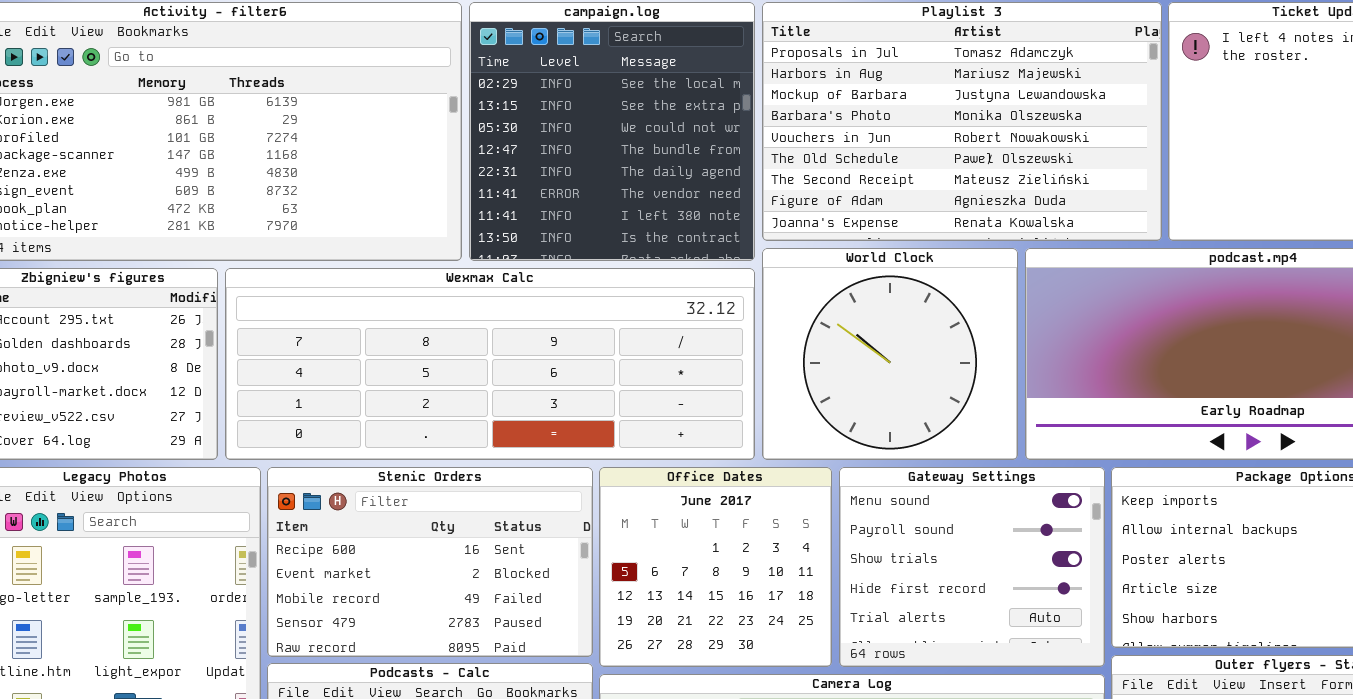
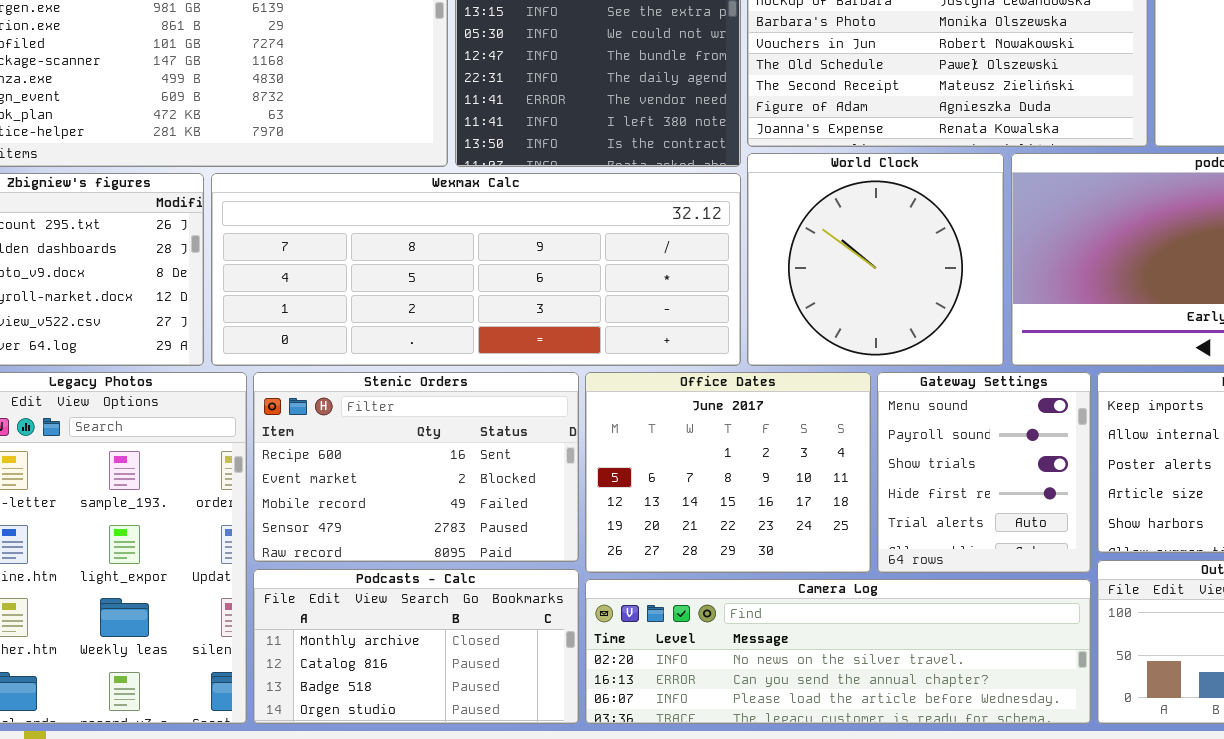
Office Dates: [599,467,832,667] -> [585,372,871,573], resized
Gateway Settings: [839,467,1105,667] -> [877,372,1091,573], resized

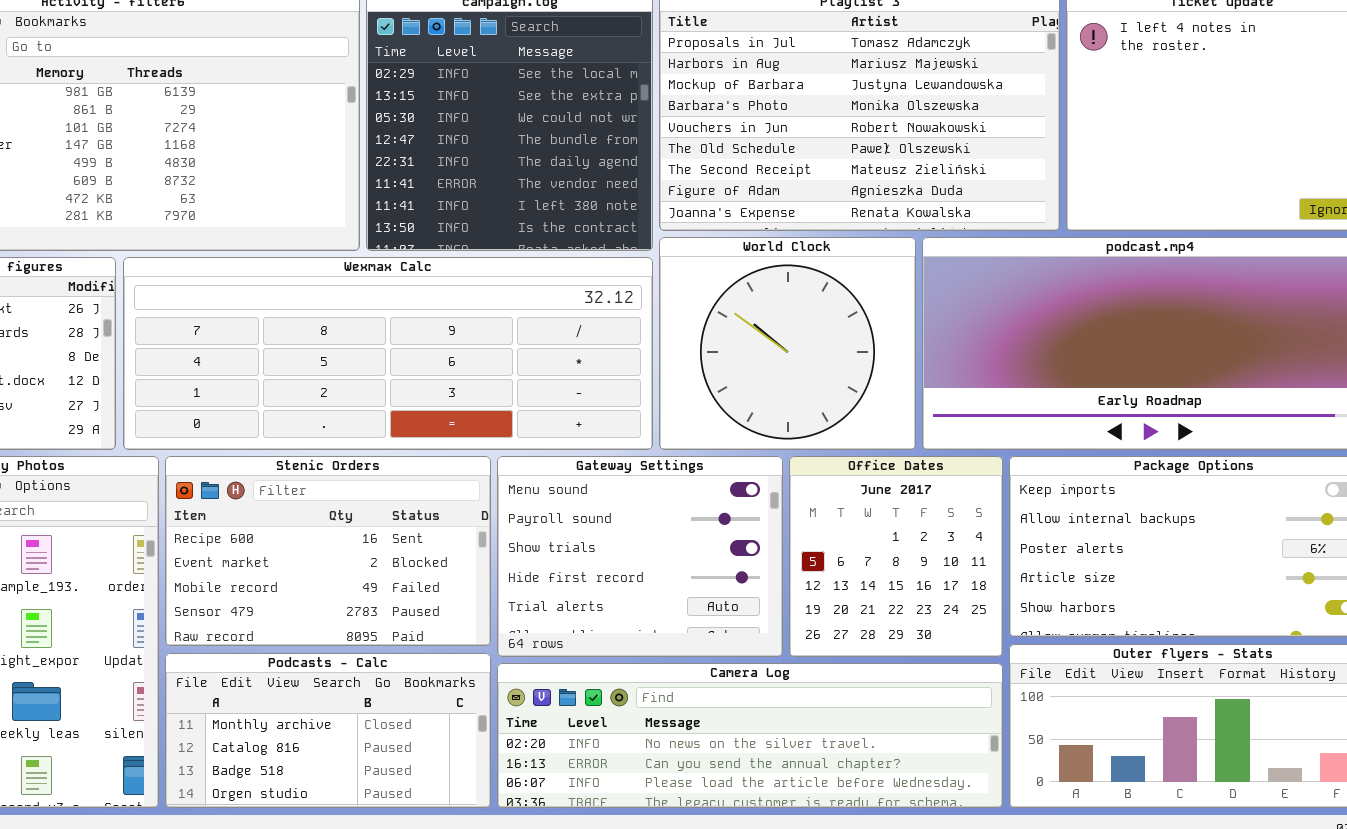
Office Dates: [585,372,871,573] -> [789,456,1003,657], moved, resized
Gateway Settings: [877,372,1091,573] -> [497,456,783,657], moved, resized

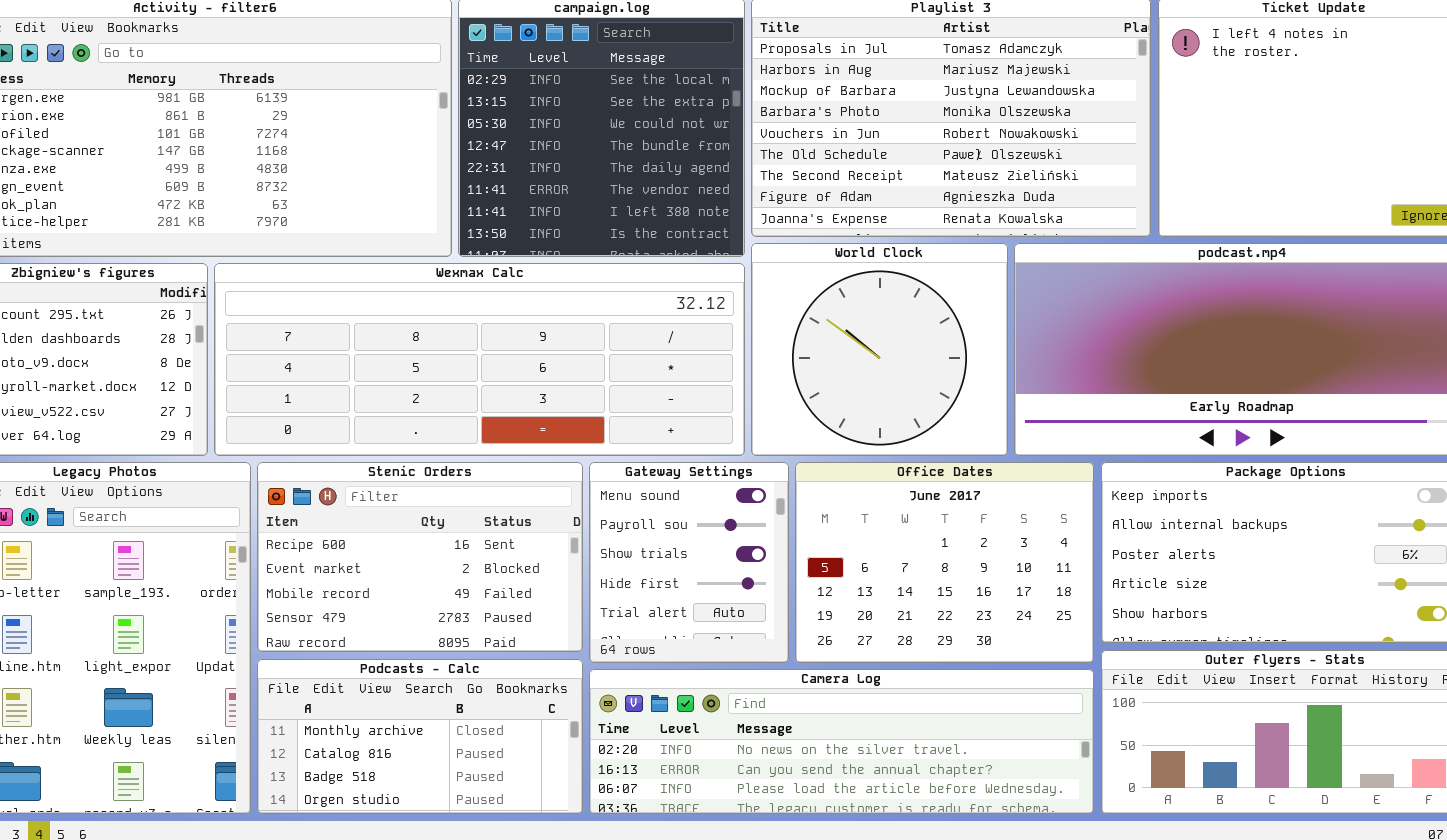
Gateway Settings: [497,456,783,657] -> [589,462,789,663], resized
Office Dates: [789,456,1003,657] -> [795,462,1094,663], resized

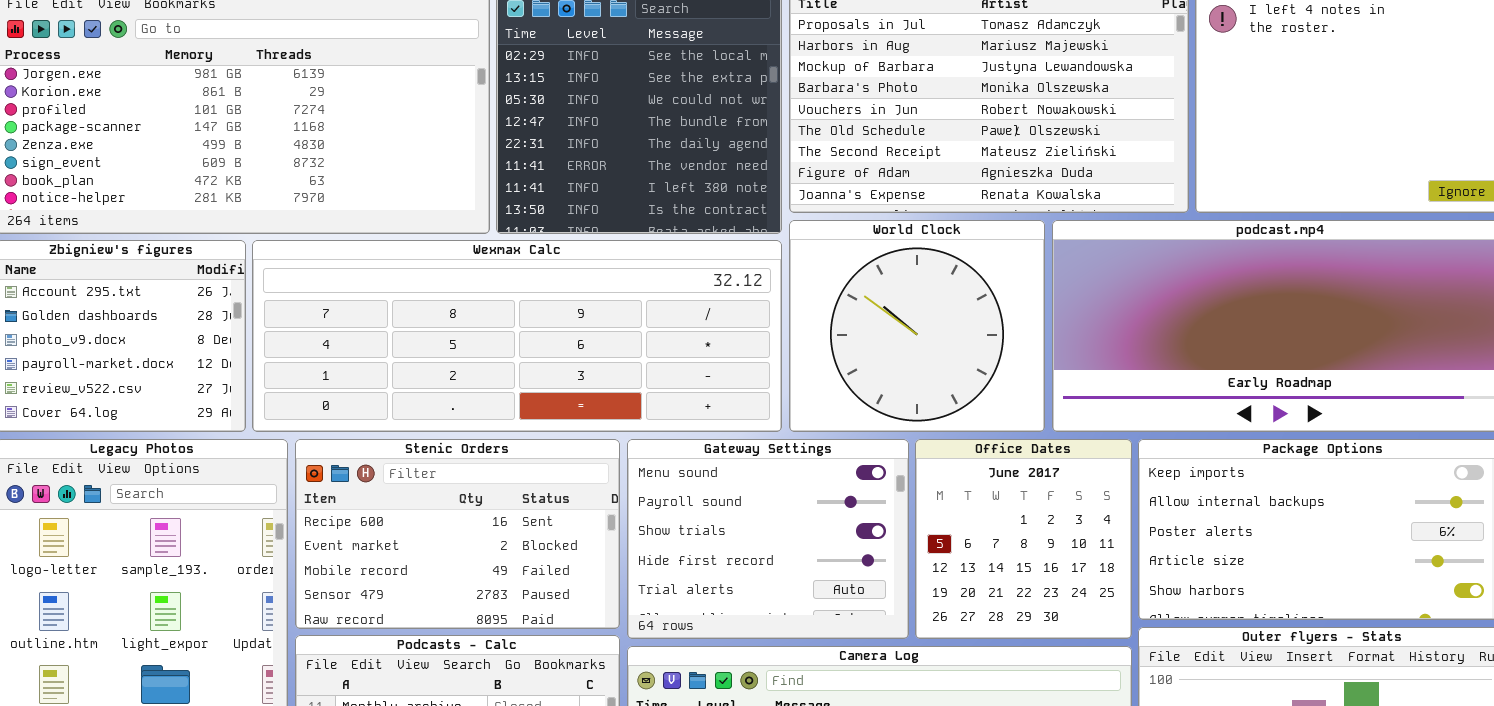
Gateway Settings: [589,462,789,663] -> [627,439,909,639], resized
Office Dates: [795,462,1094,663] -> [915,439,1132,639], resized

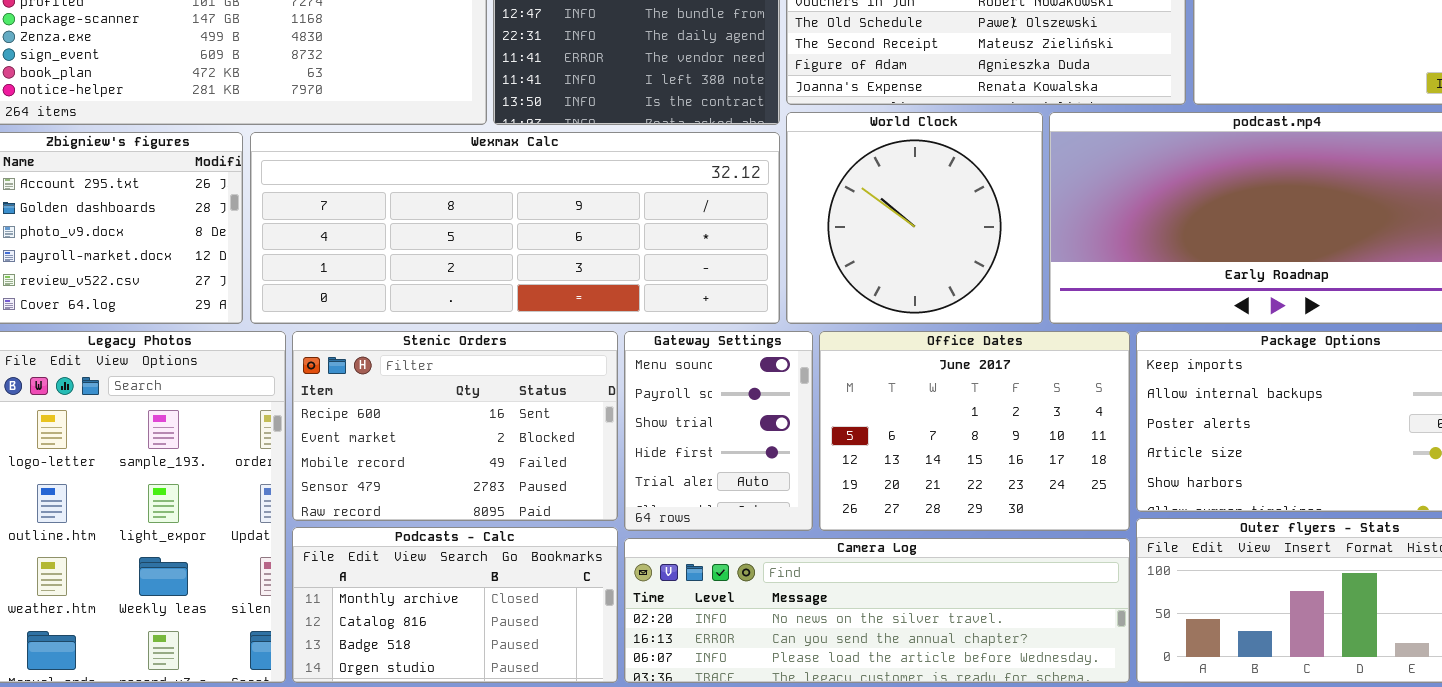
Gateway Settings: [627,439,909,639] -> [624,331,813,531], resized
Office Dates: [915,439,1132,639] -> [819,331,1130,531], resized

